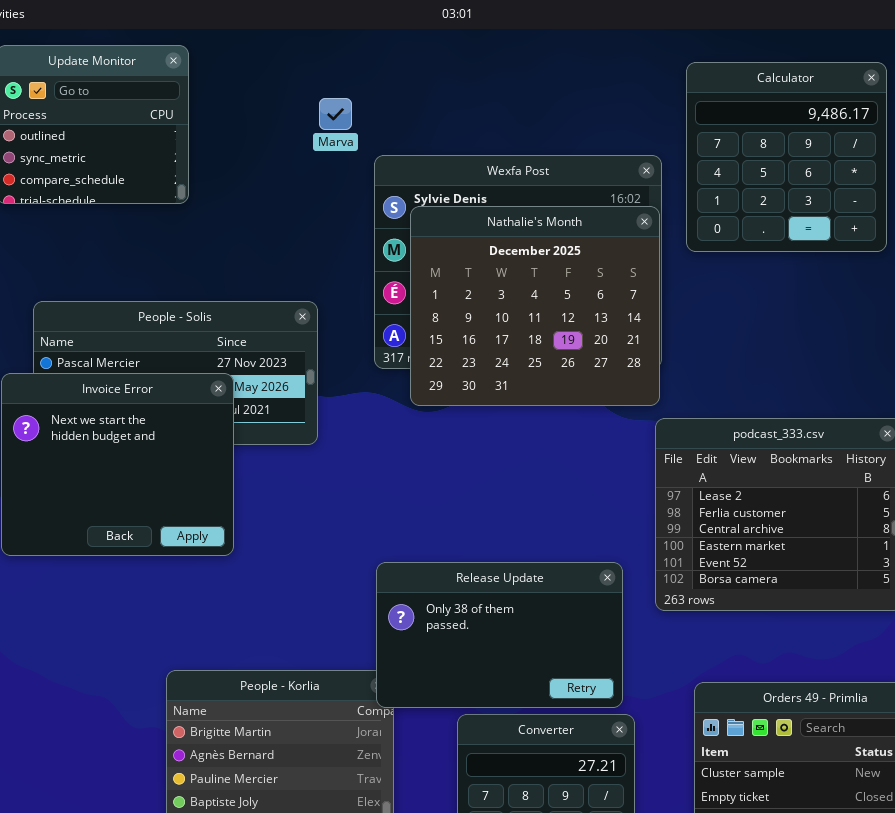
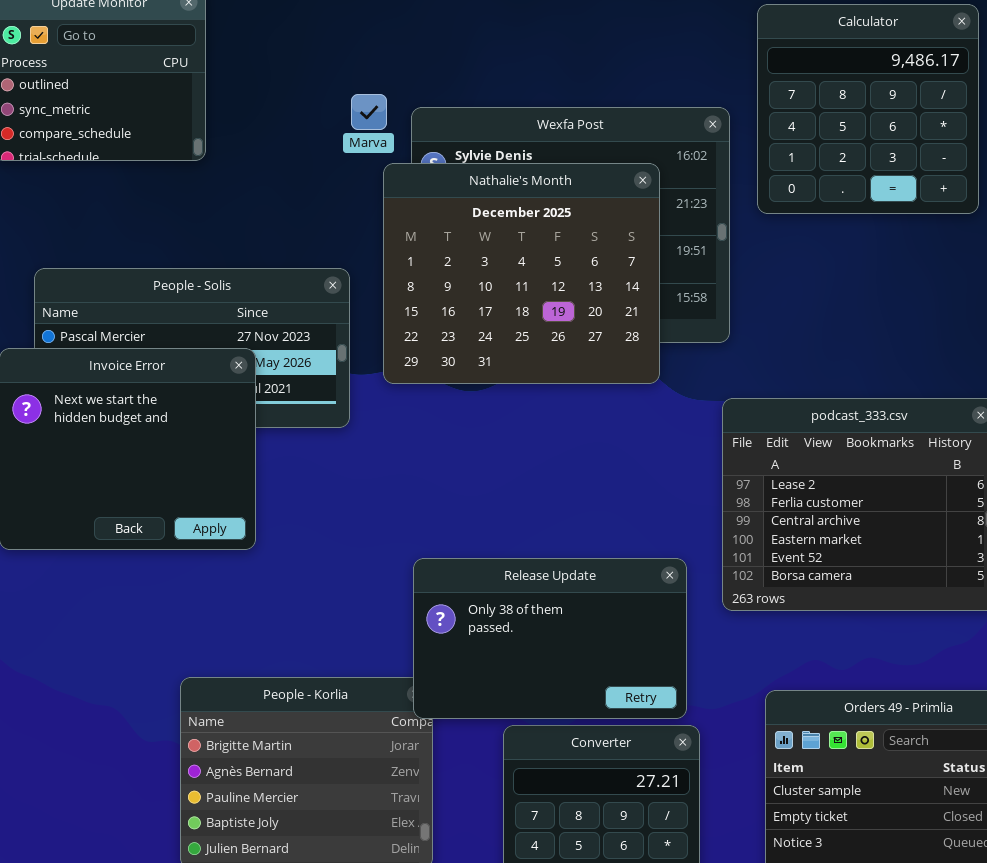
Marva: [319,98,352,130] -> [351,94,387,130], moved
Nathalie's Month: [410,206,660,406] -> [383,163,660,384], moved

